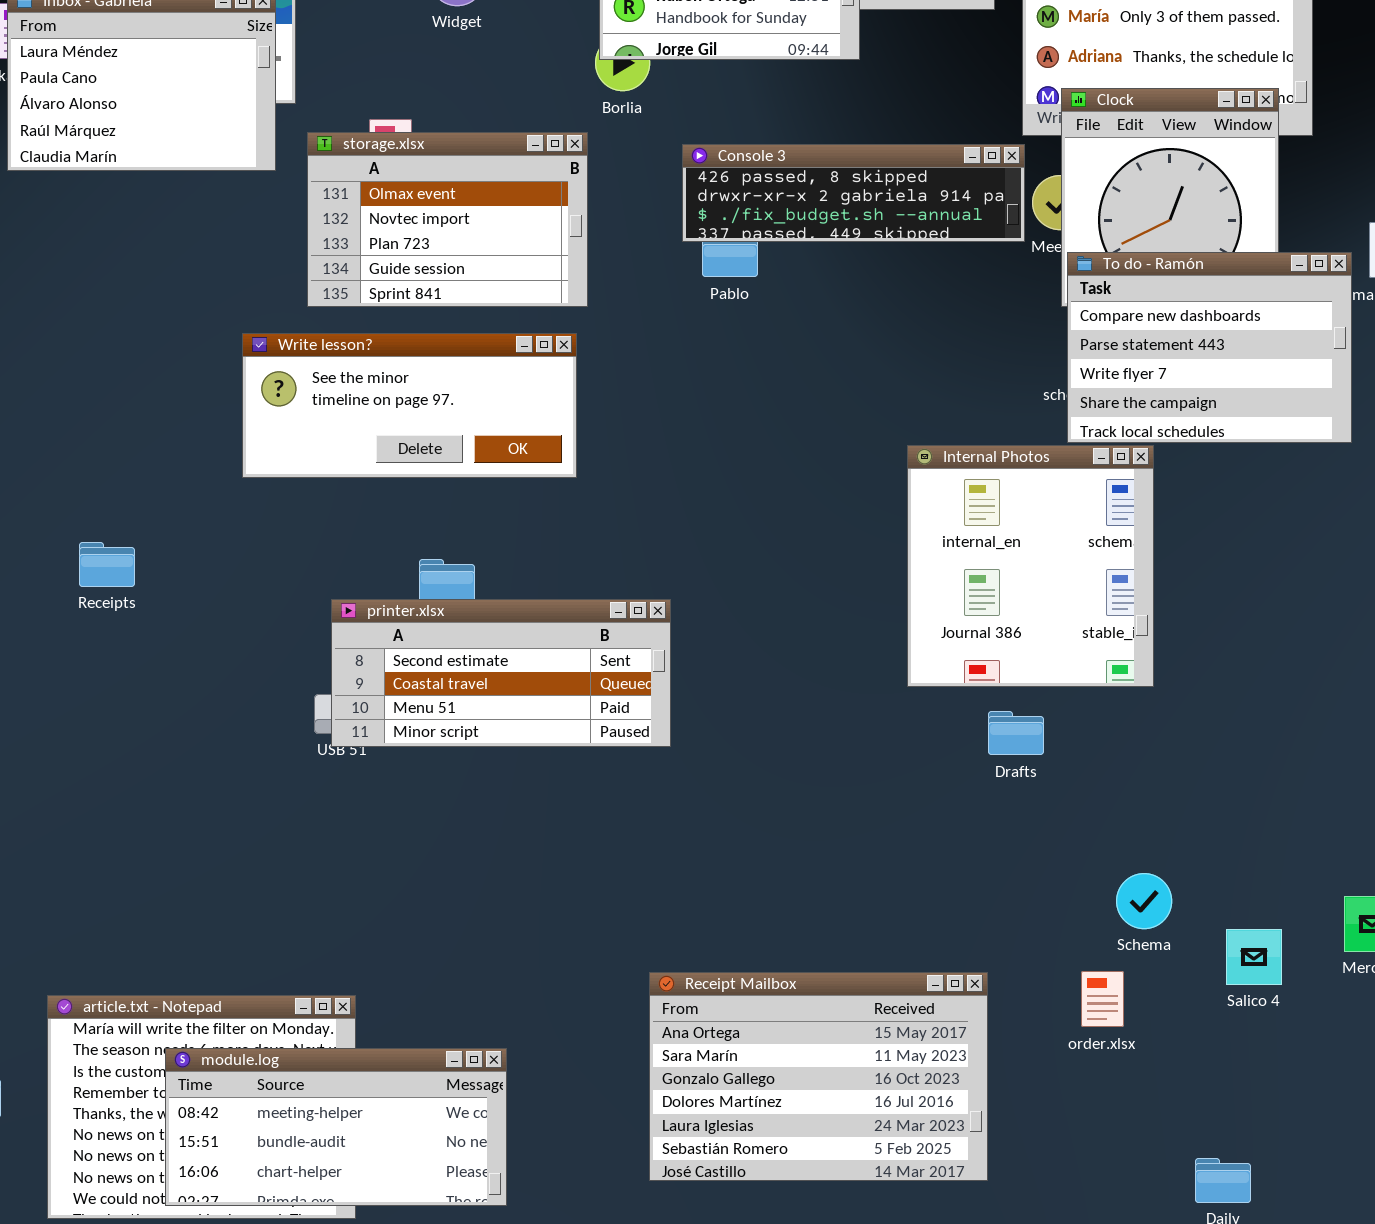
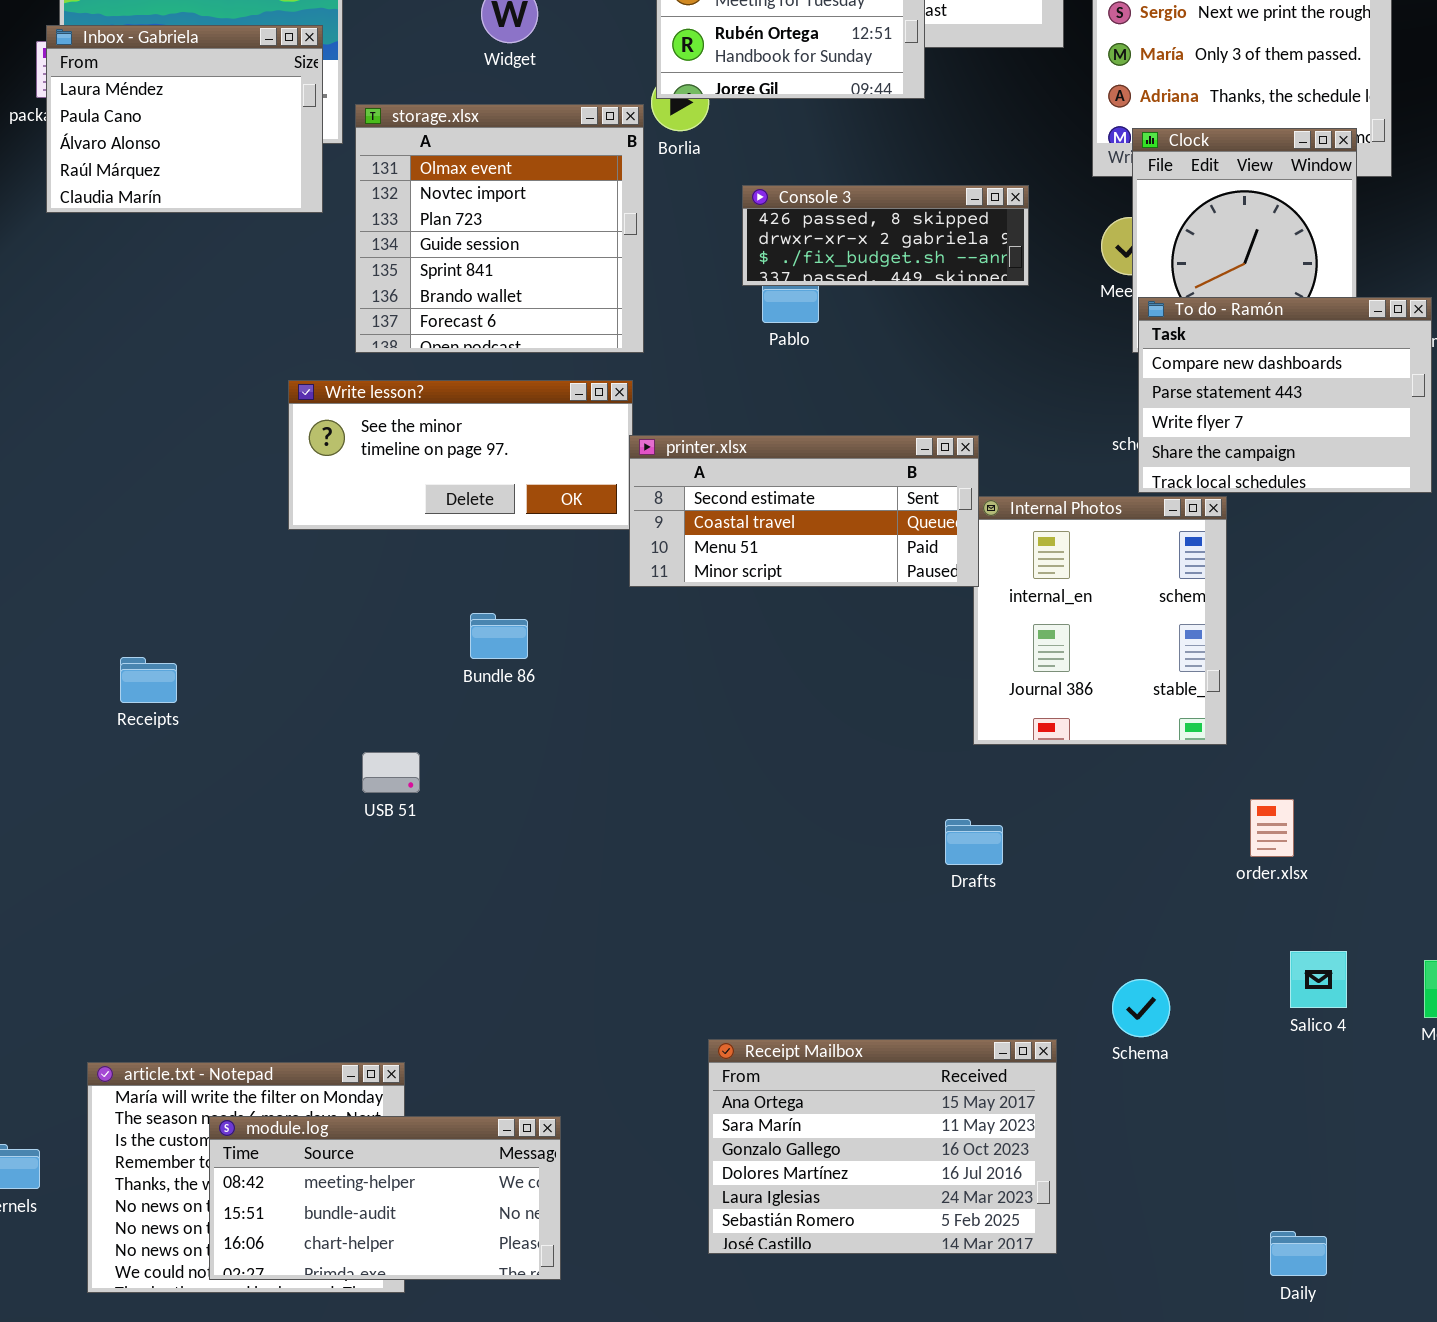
storage.xlsx: [307,132,588,307] -> [355,104,644,353], resized
Console 3: [682,144,1025,242] -> [742,185,1029,286], resized
Receipts: [79,542,135,587] -> [120,657,177,703], moved
printer.xlsx: [331,599,671,747] -> [629,435,979,587], moved
Drafts: [988,711,1044,755] -> [945,819,1003,865], moved
Schema: [1116,873,1172,929] -> [1112,979,1170,1037], moved
Salico 4: [1226,929,1282,985] -> [1290,951,1347,1008], moved
order.xlsx: [1081,971,1124,1027] -> [1250,799,1294,857], moved

